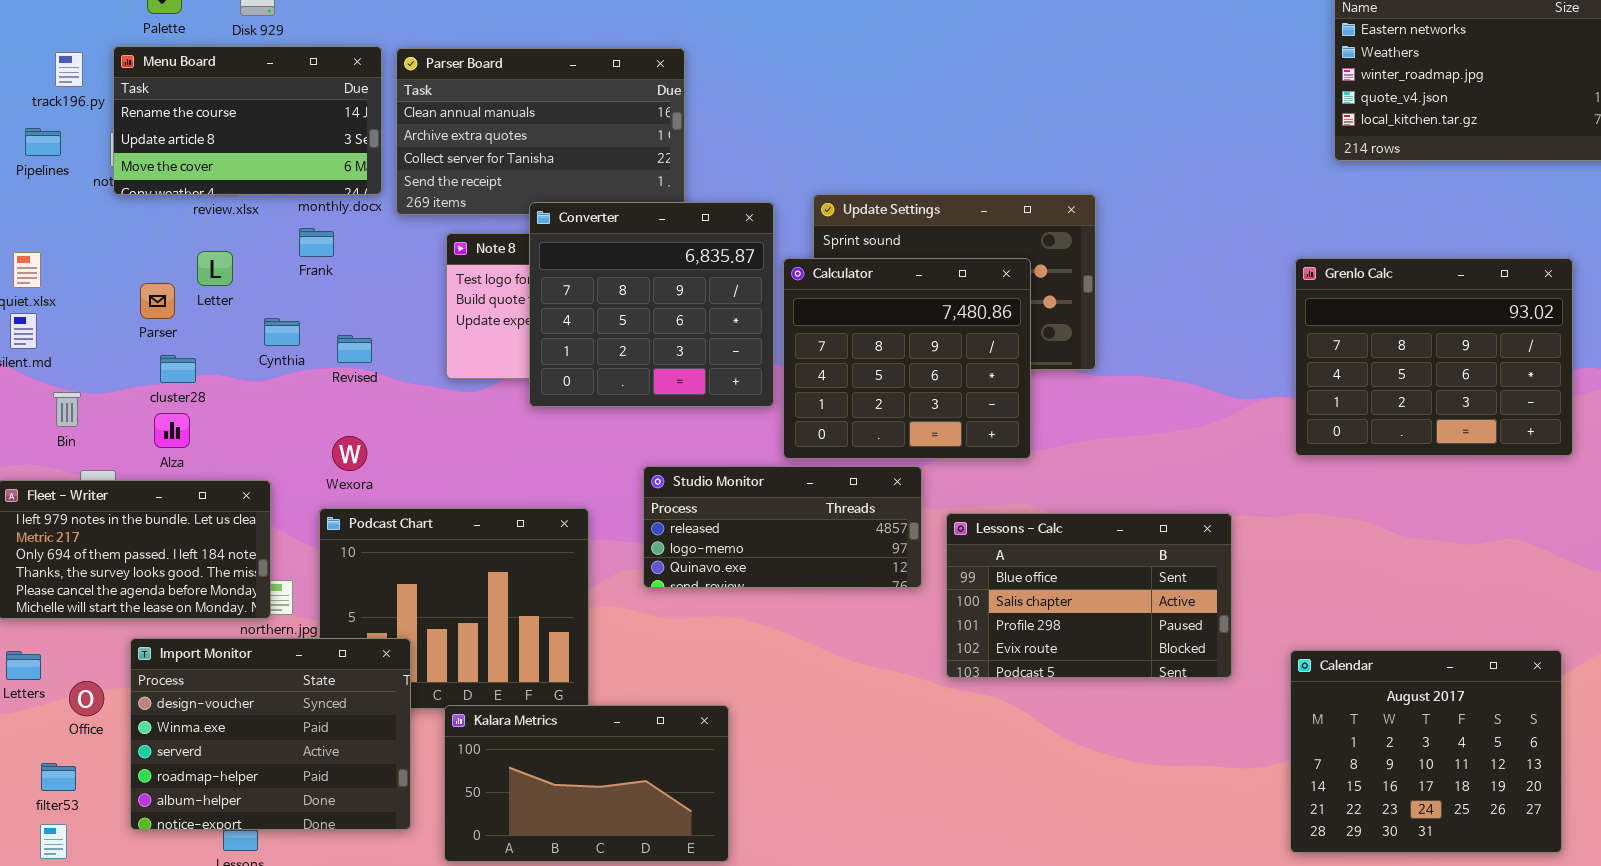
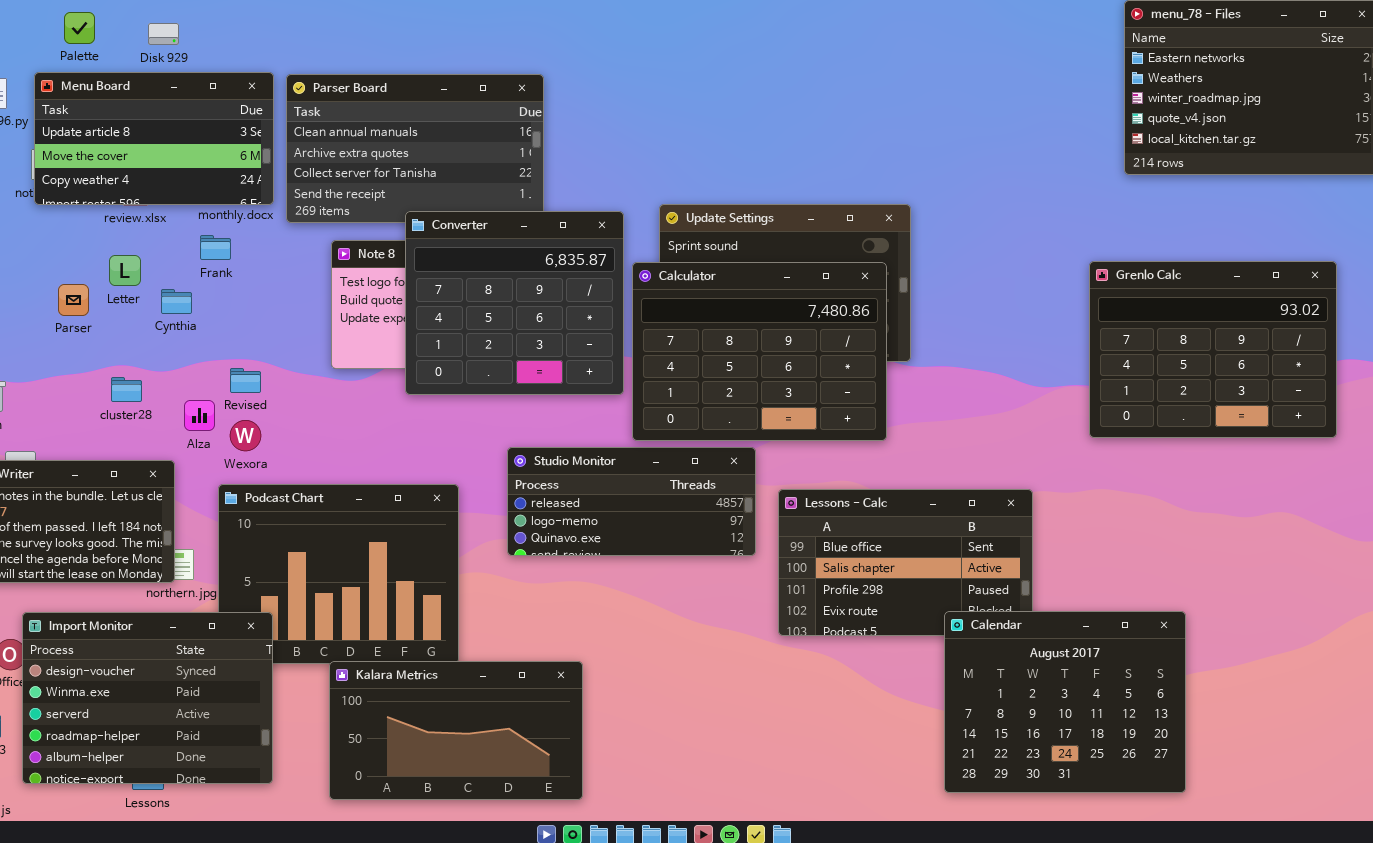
Menu Board: [113,46,382,195] -> [34,72,274,205], scrolled down 1 row
Calculator: [783,258,1031,459] -> [632,262,887,441], resized
Cynthia: [264,318,300,346] -> [161,289,192,314], moved
Revised: [337,335,372,363] -> [230,368,261,393], moved
cluster28: [160,355,196,383] -> [111,377,142,402], moved
Alza: [154,413,190,448] -> [184,400,215,431], moved
Import Monitor: [130,638,411,830] -> [22,612,273,784], moved
Calendar: [1290,650,1562,853] -> [944,611,1186,793], moved

